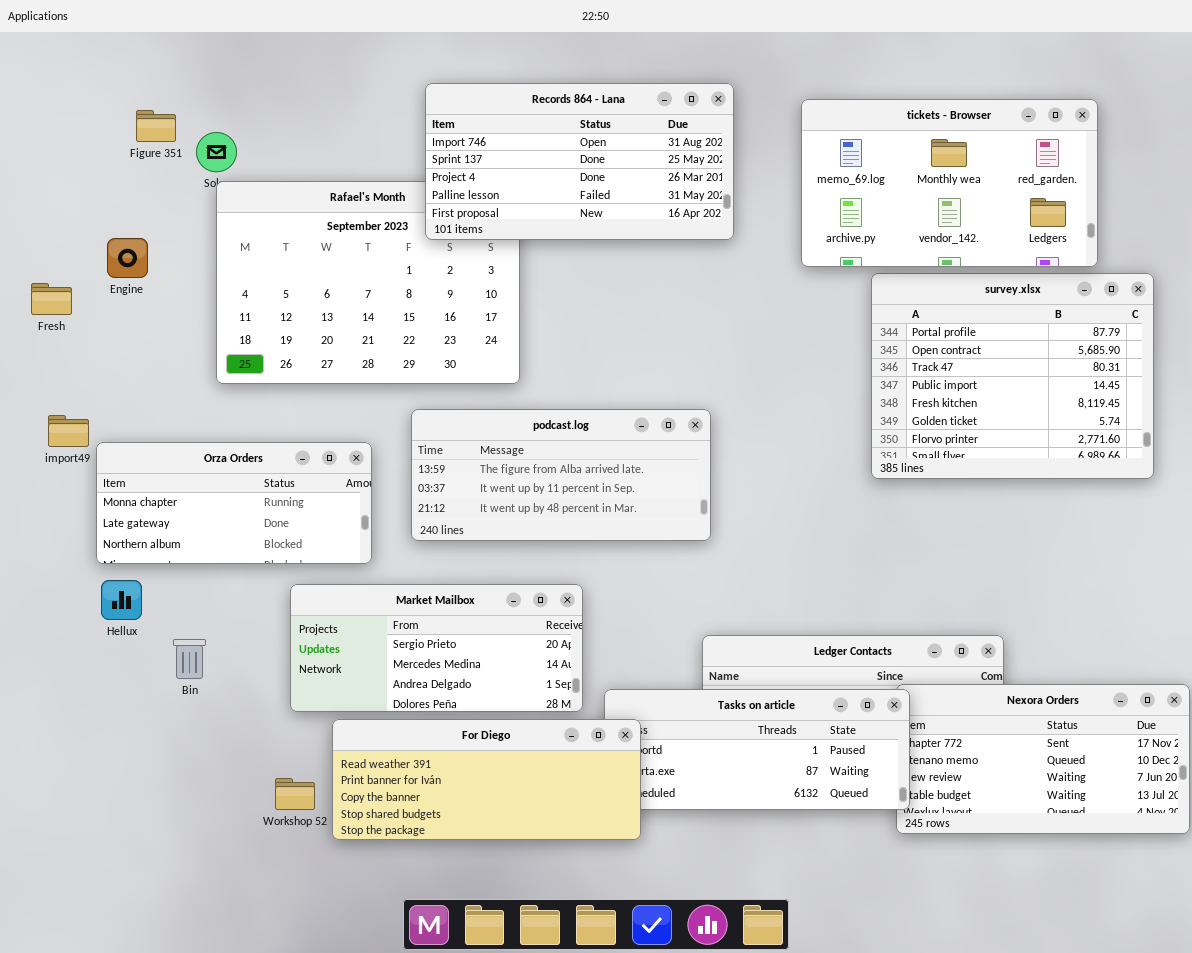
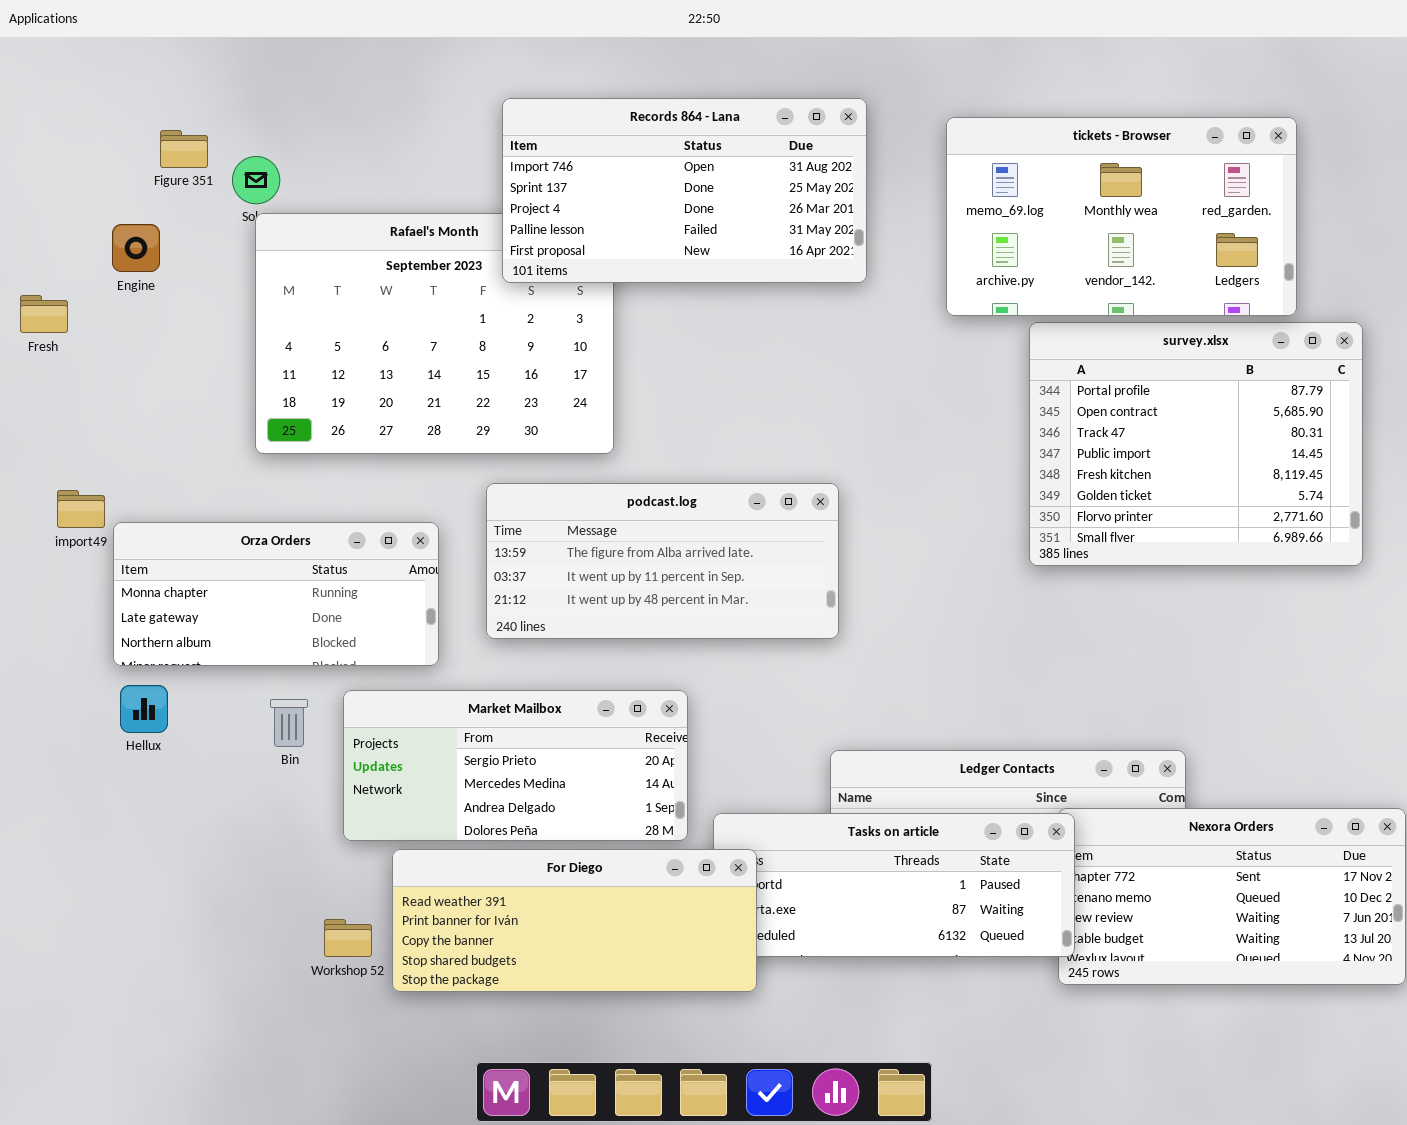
Engine: [107,238,148,278] -> [112,224,160,272], moved
Fresh: [31,283,72,315] -> [20,295,68,333], moved
Bin: [173,639,206,679] -> [270,699,308,747], moved

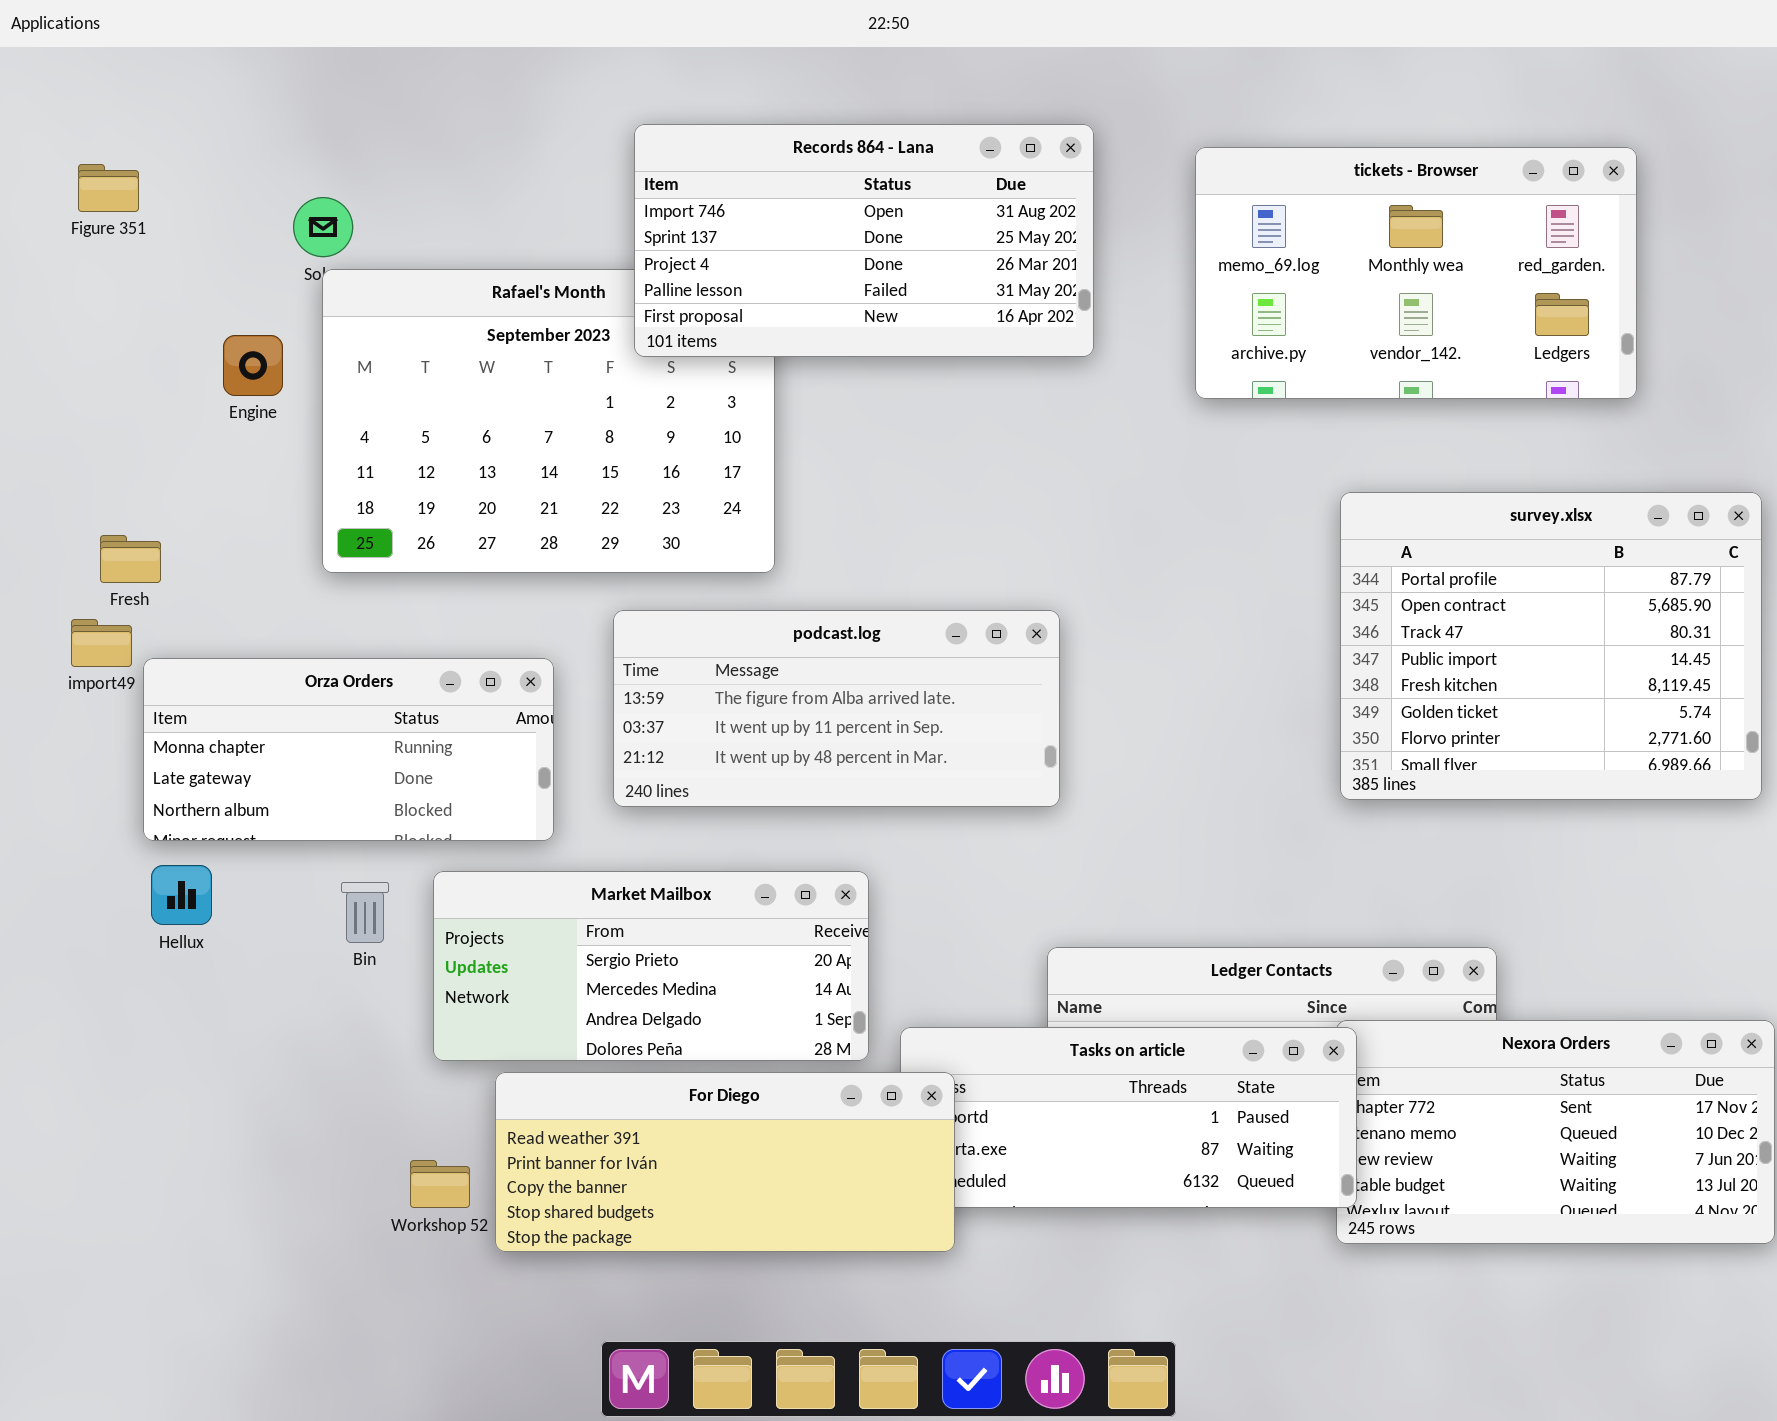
Figure 351: [160,130,208,168] -> [78,164,139,212], moved
Engine: [112,224,160,272] -> [223,335,283,396], moved
Fresh: [20,295,68,333] -> [100,535,161,583], moved
survey.xlsx: [1029,322,1363,566] -> [1340,492,1762,800], moved

